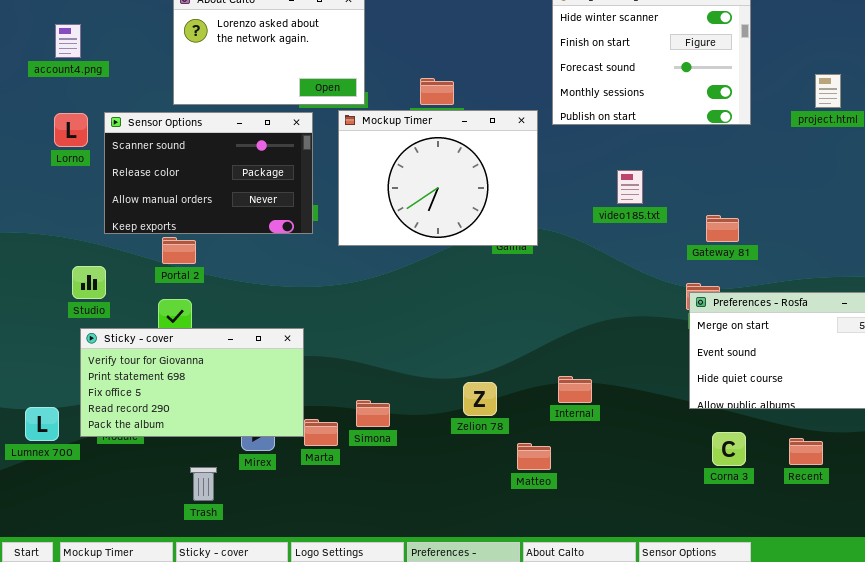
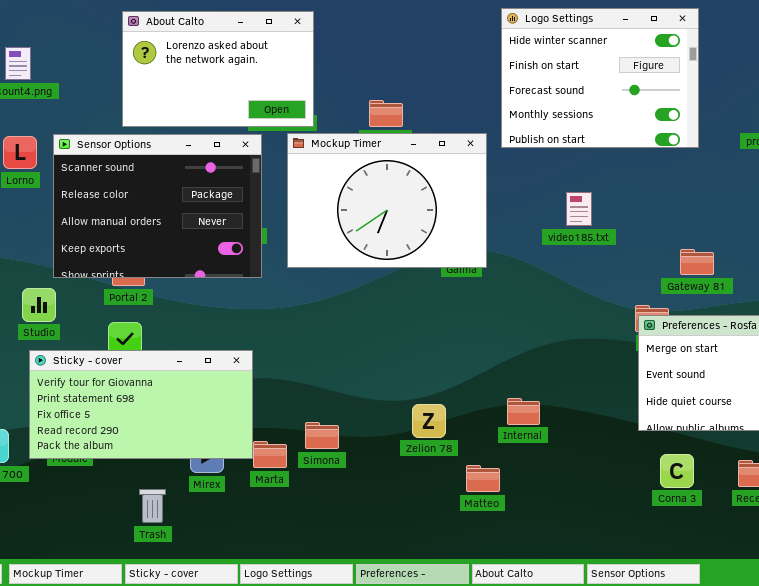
Sensor Options: [104,112,313,234] -> [53,134,262,278], resized
Gateway 81: [706,215,739,242] -> [680,249,714,275], moved

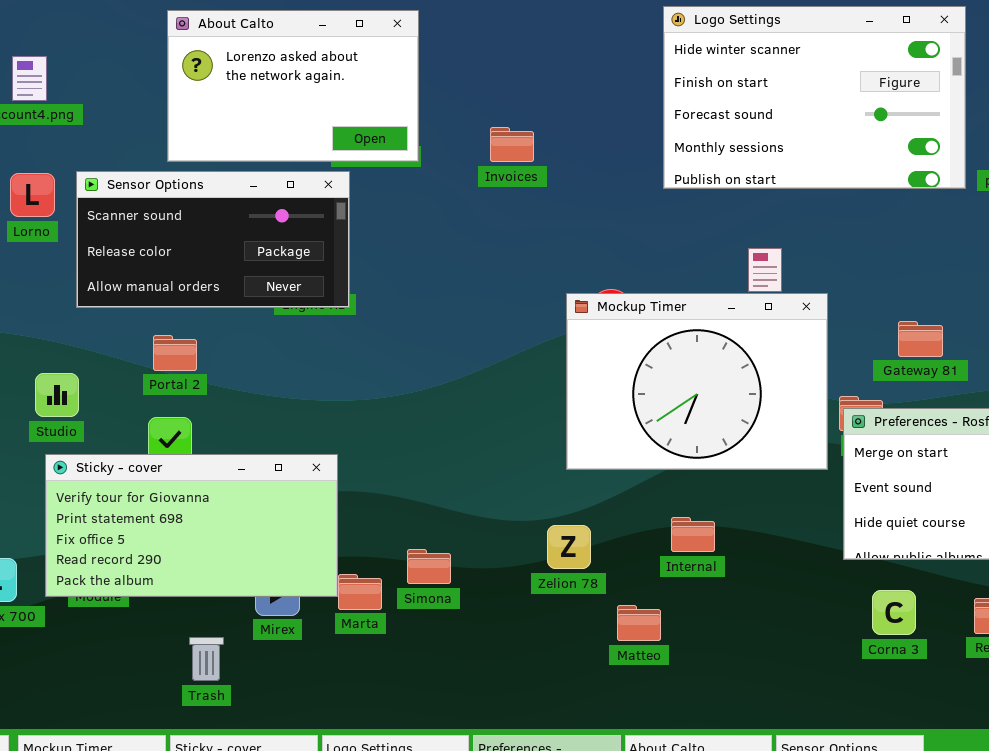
Logo Settings: [501,8,699,148] -> [663,6,966,189], resized
Mockup Timer: [287,133,487,268] -> [566,293,828,470], moved
Sensor Options: [53,134,262,278] -> [76,171,350,308], resized

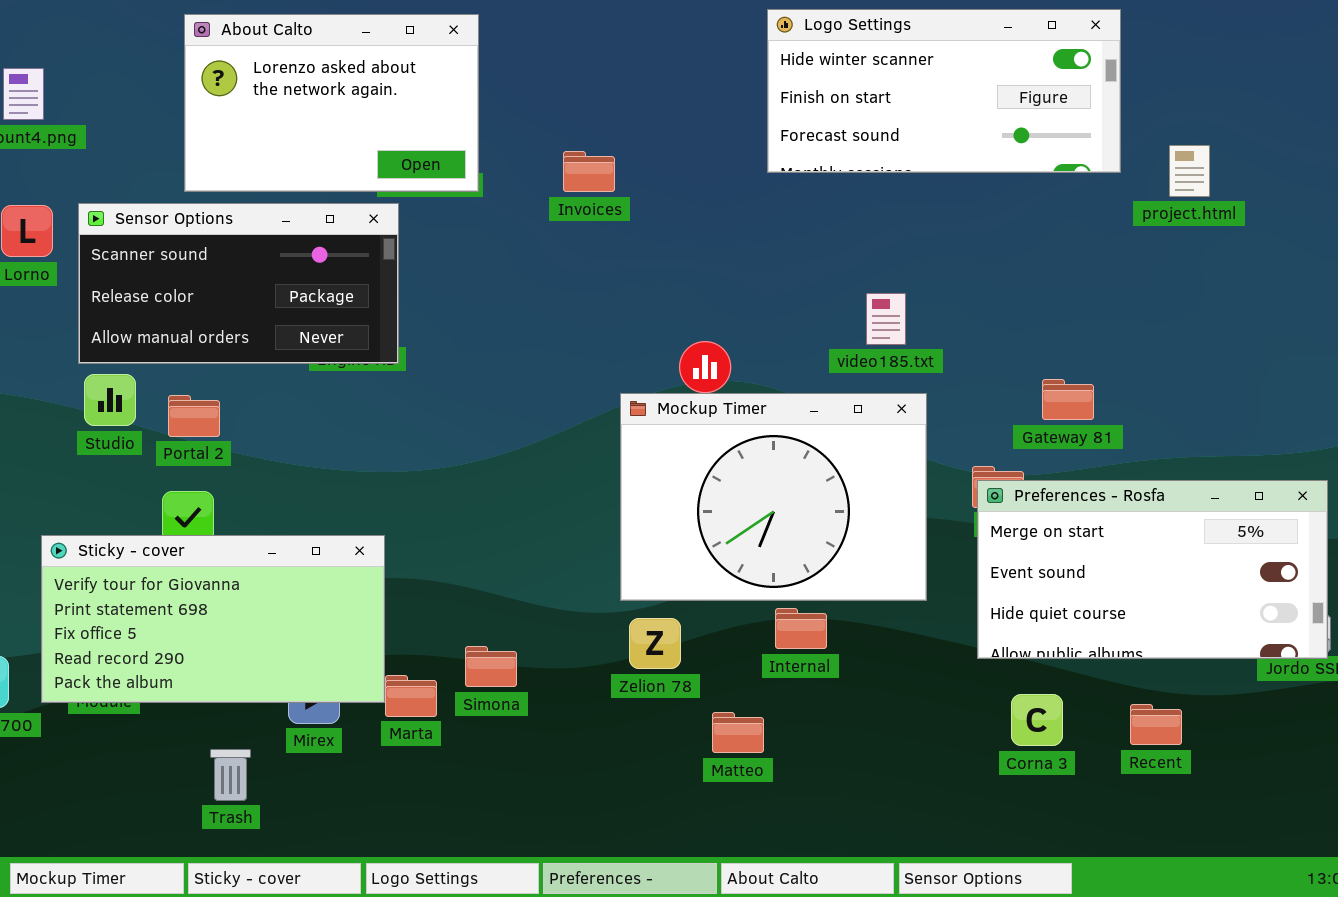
Logo Settings: [663,6,966,189] -> [767,9,1121,173], resized
Mockup Timer: [566,293,828,470] -> [620,393,927,601], moved
Studio: [35,373,79,417] -> [84,374,136,426], moved

